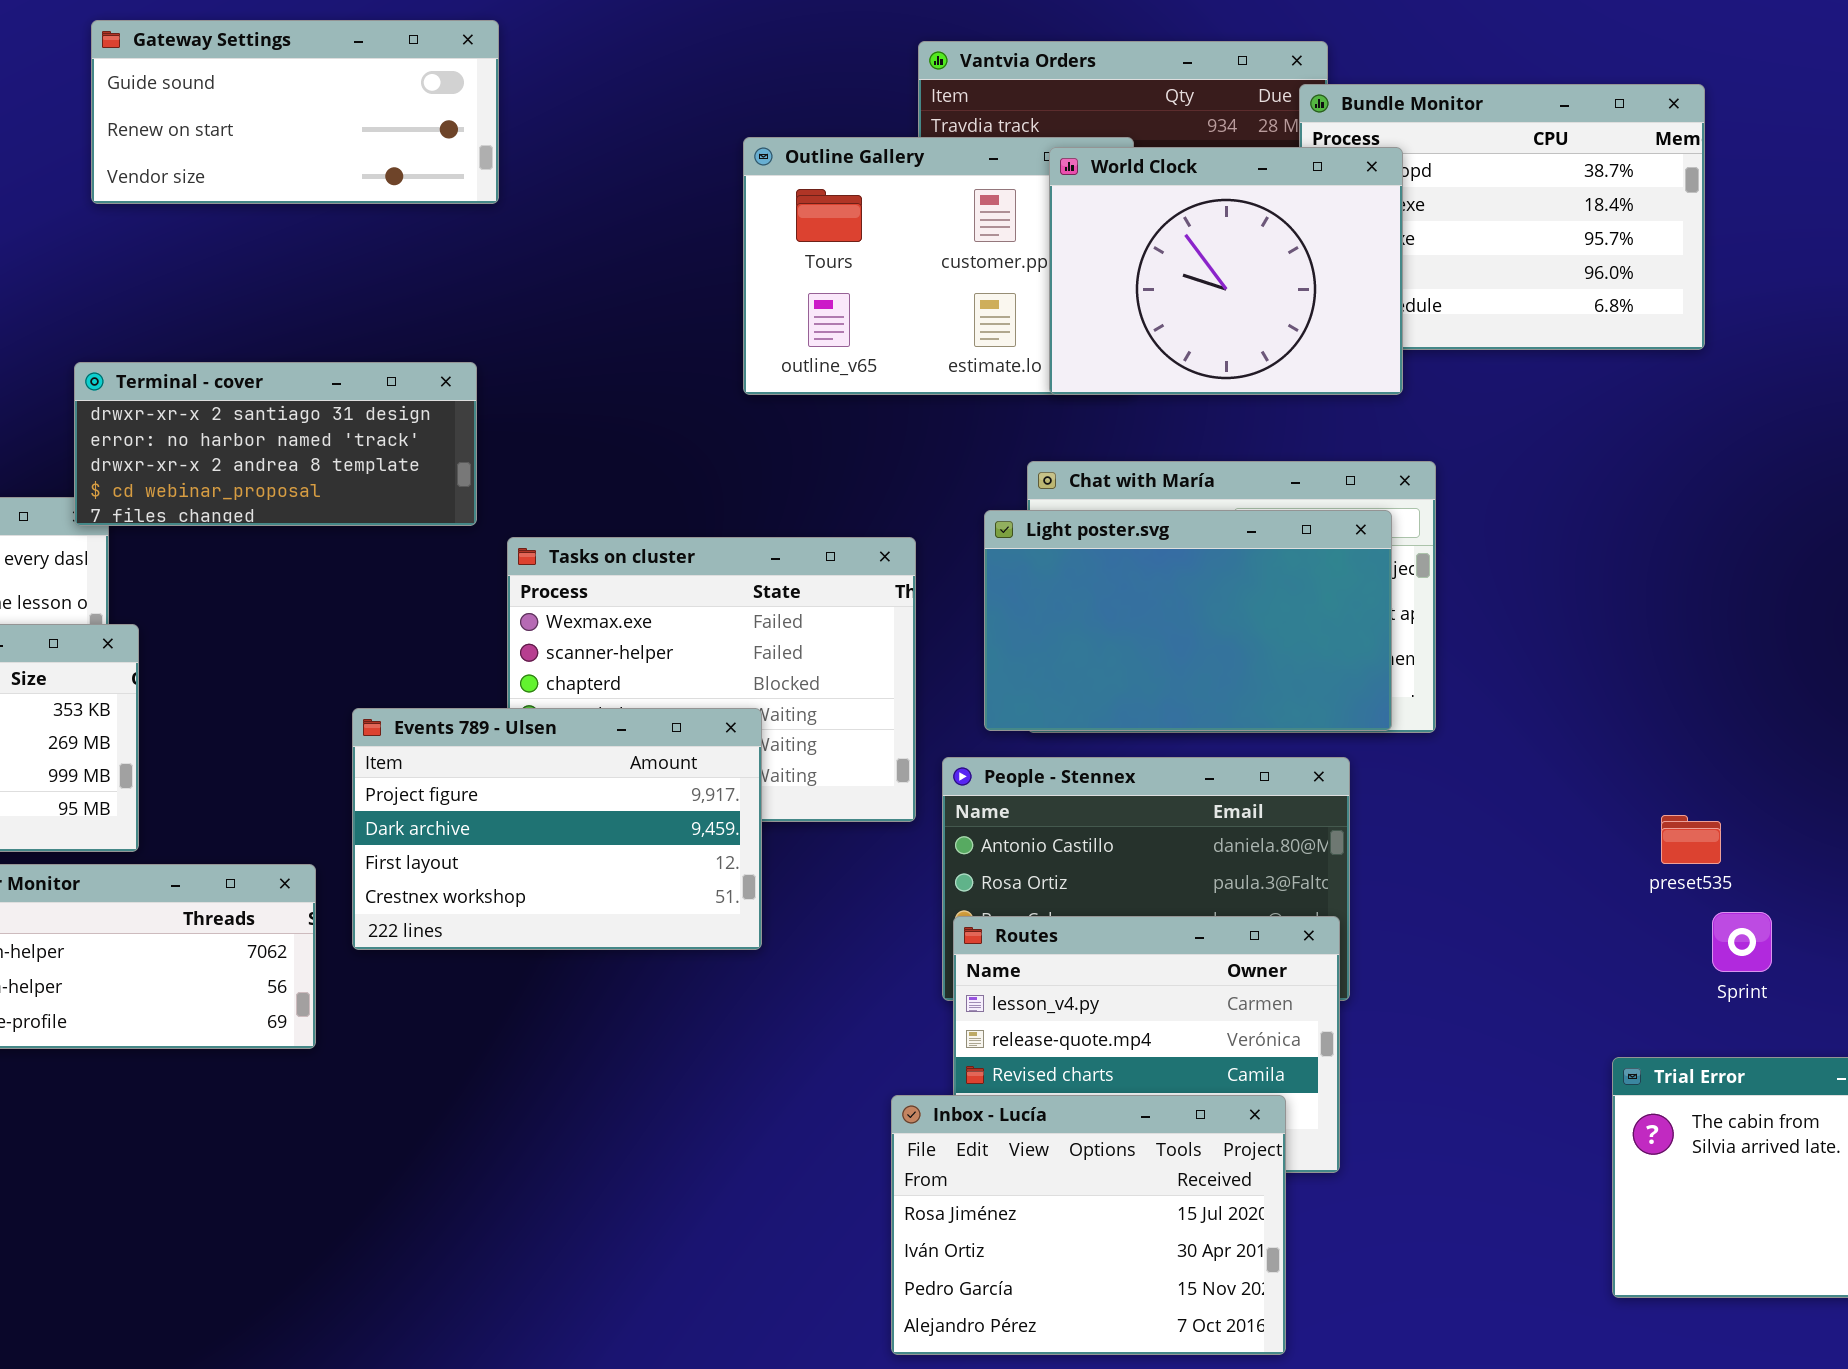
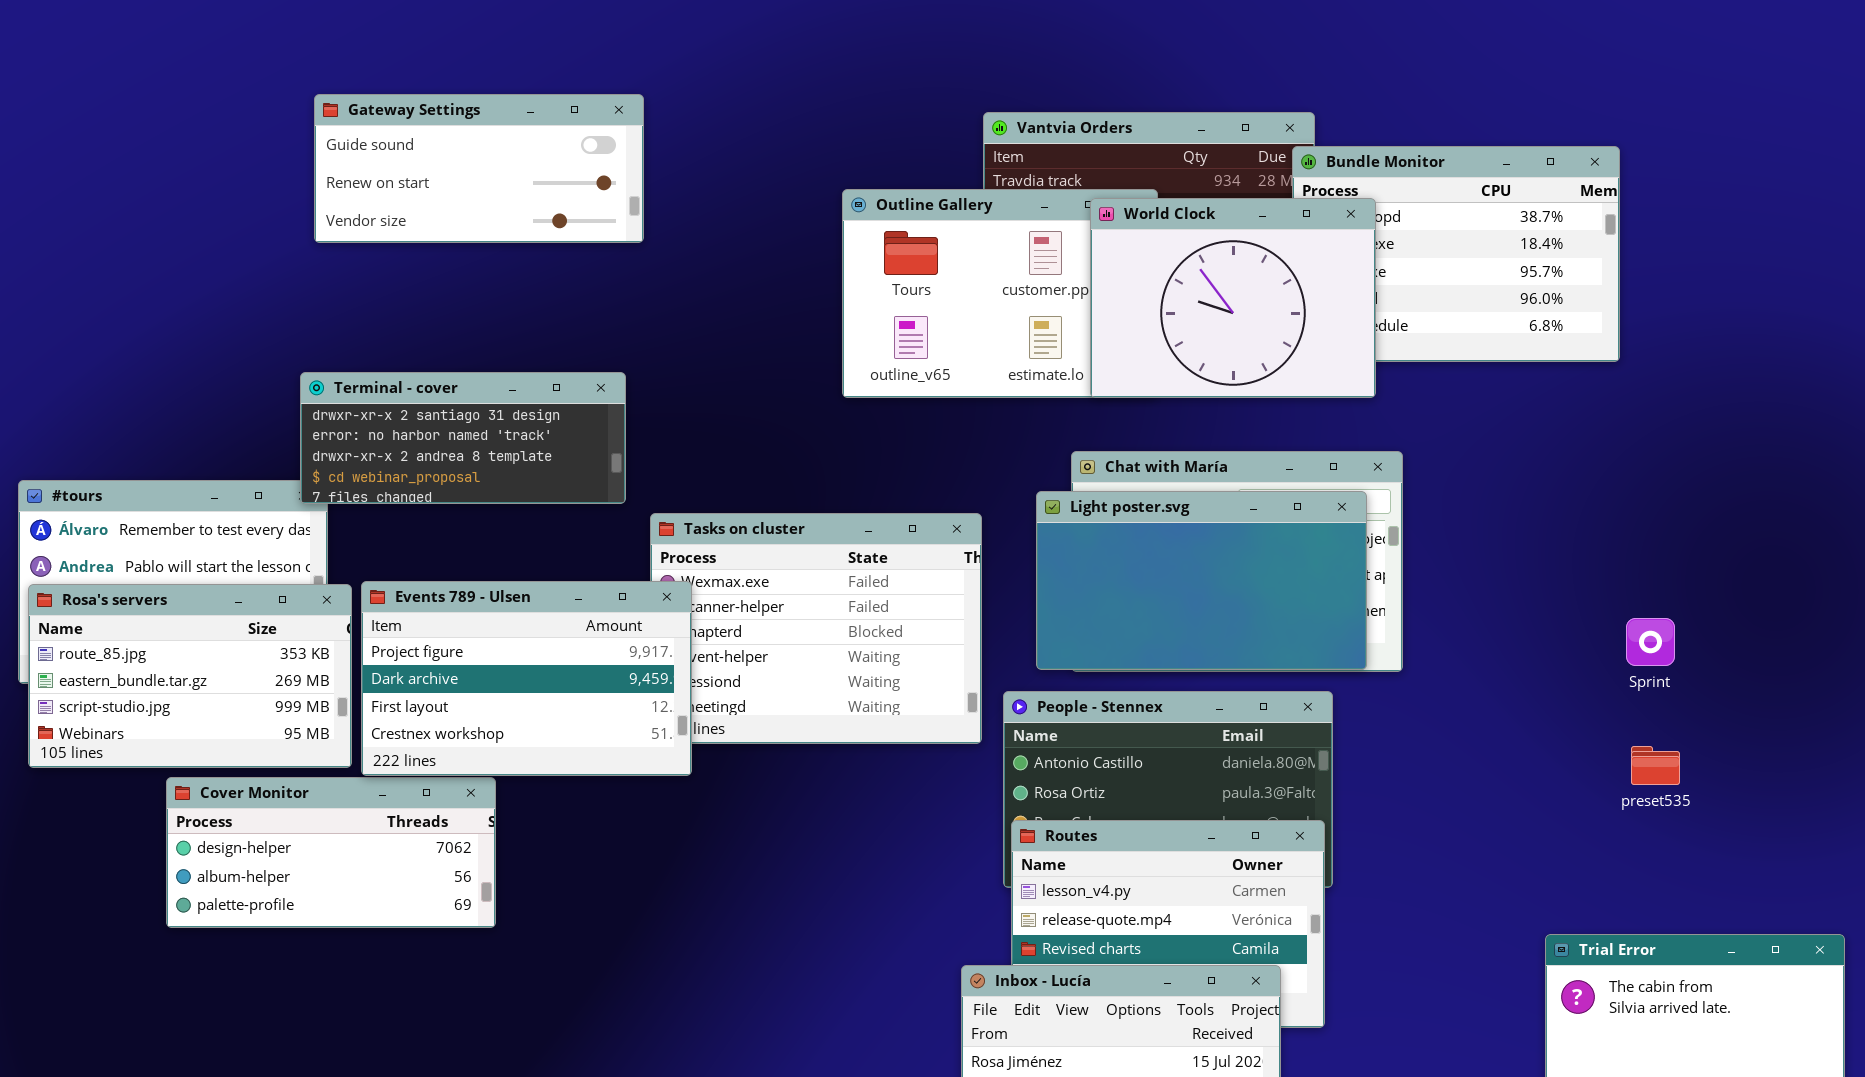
Events 789 - Ulsen: [352,708,762,950] -> [361,581,692,776], moved
preset535: [1661,815,1721,864] -> [1631,746,1680,785], moved
Sprint: [1712,912,1772,972] -> [1626,618,1675,666], moved

